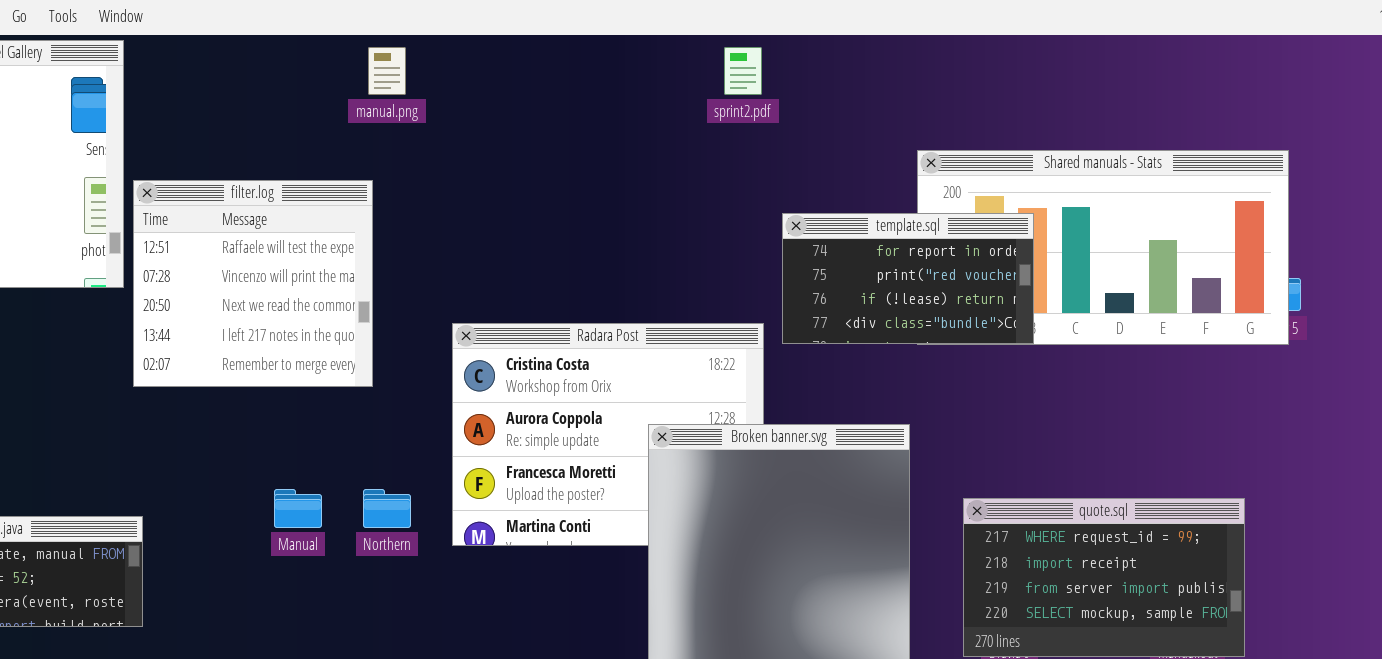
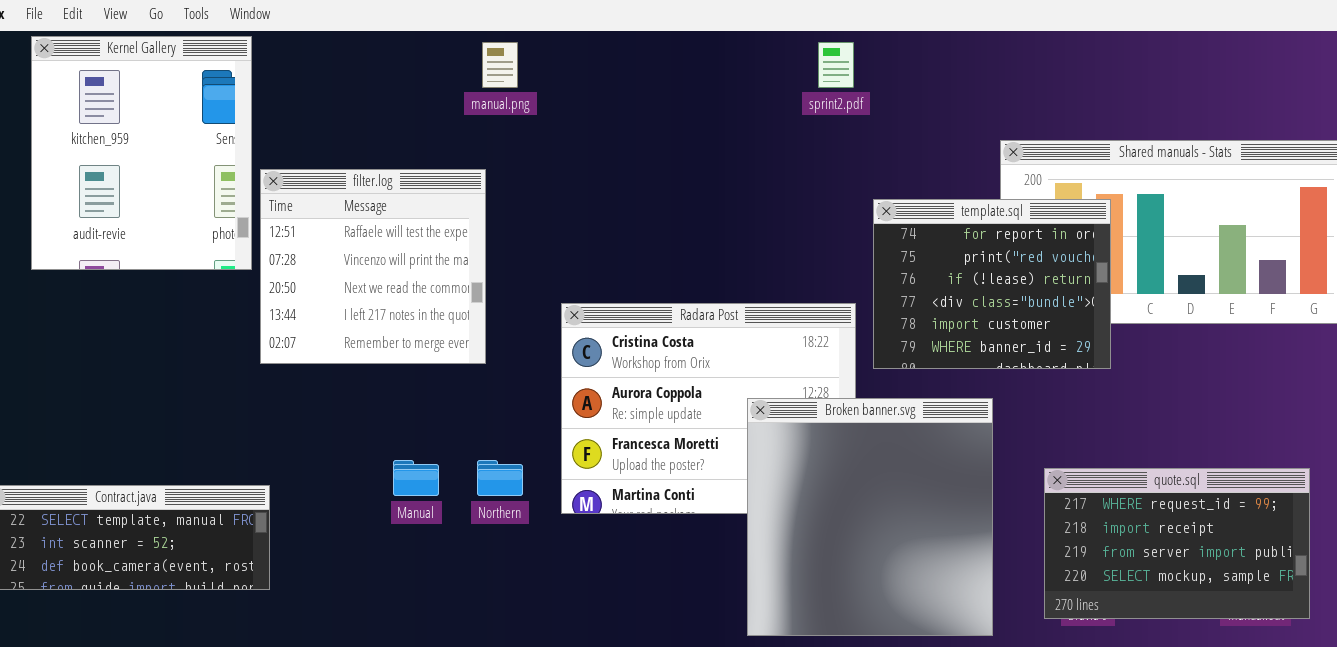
template.sql: [782,213,1034,344] -> [873,199,1111,369], resized

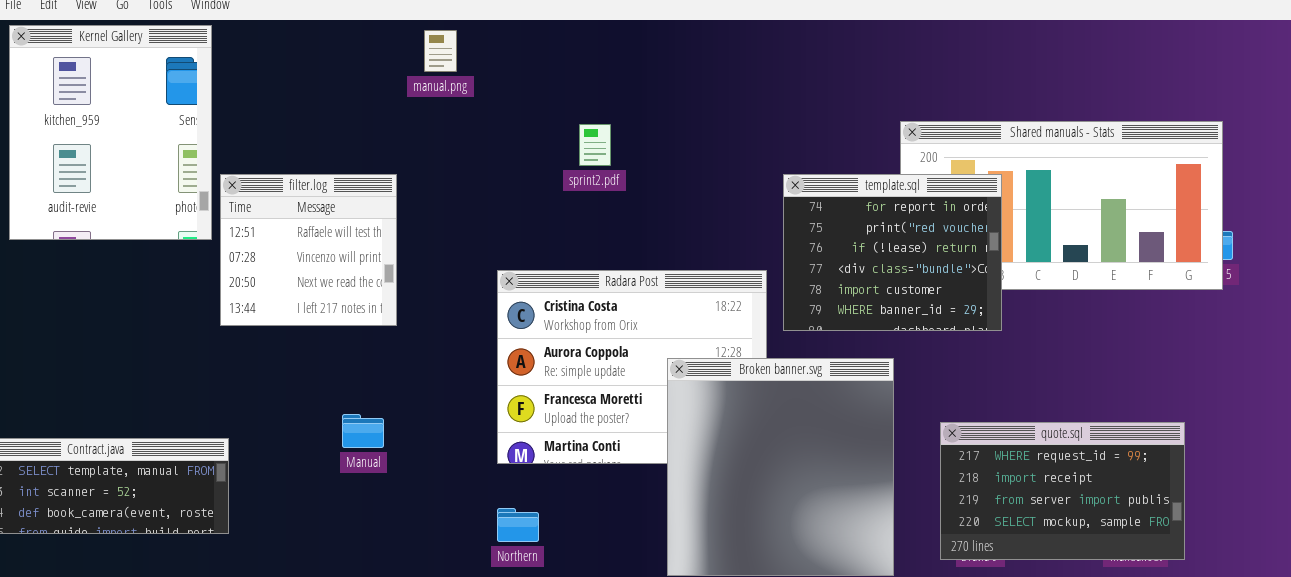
sprint2.pdf: [818,42,854,88] -> [579,124,611,166], moved
filter.log: [260,169,486,364] -> [220,174,397,326], resized
Northern: [477,460,523,496] -> [497,508,539,542], moved

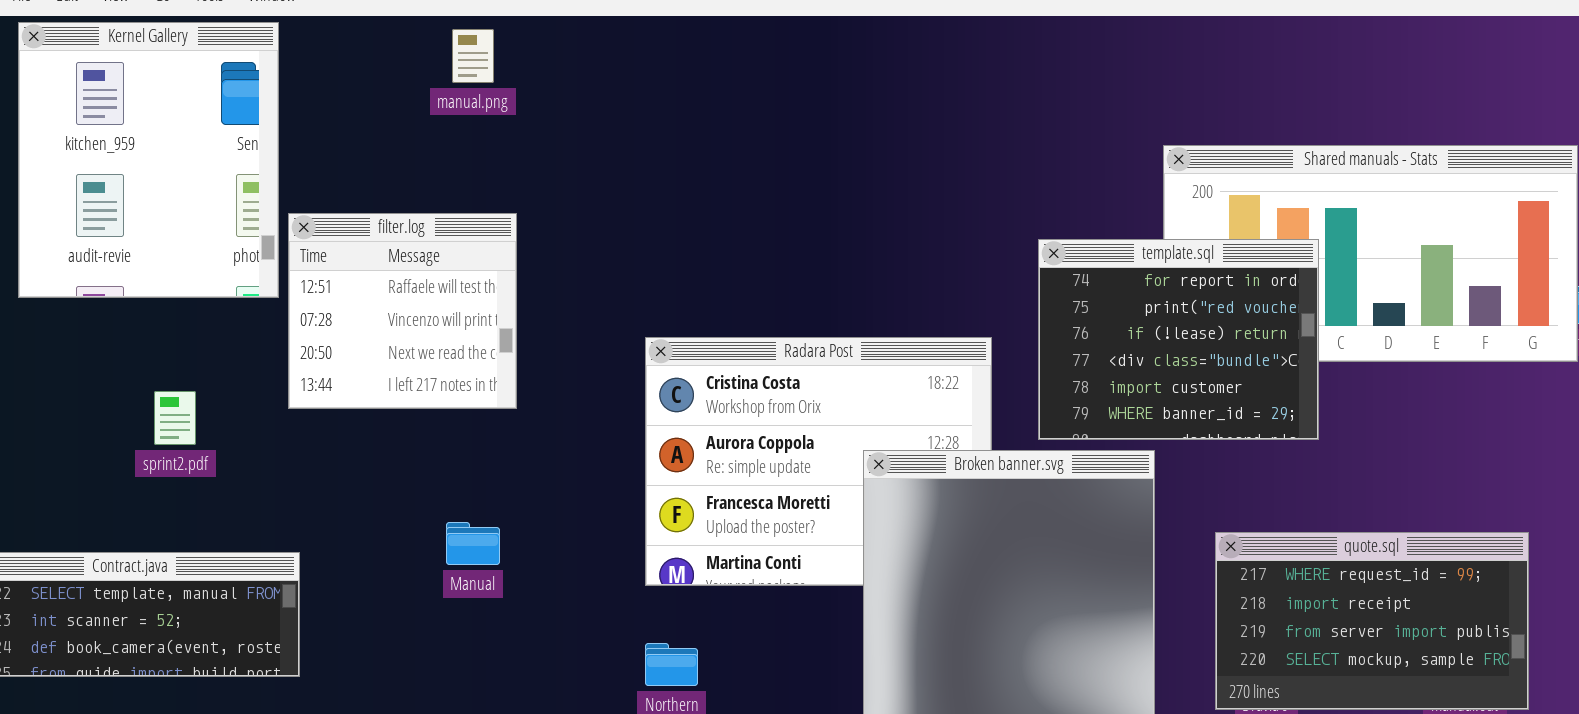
manual.png: [424,30,457,72] -> [452,29,494,83], moved
sprint2.pdf: [579,124,611,166] -> [154,391,196,445], moved
template.sql: [783,174,1002,331] -> [1038,239,1319,440], moved

